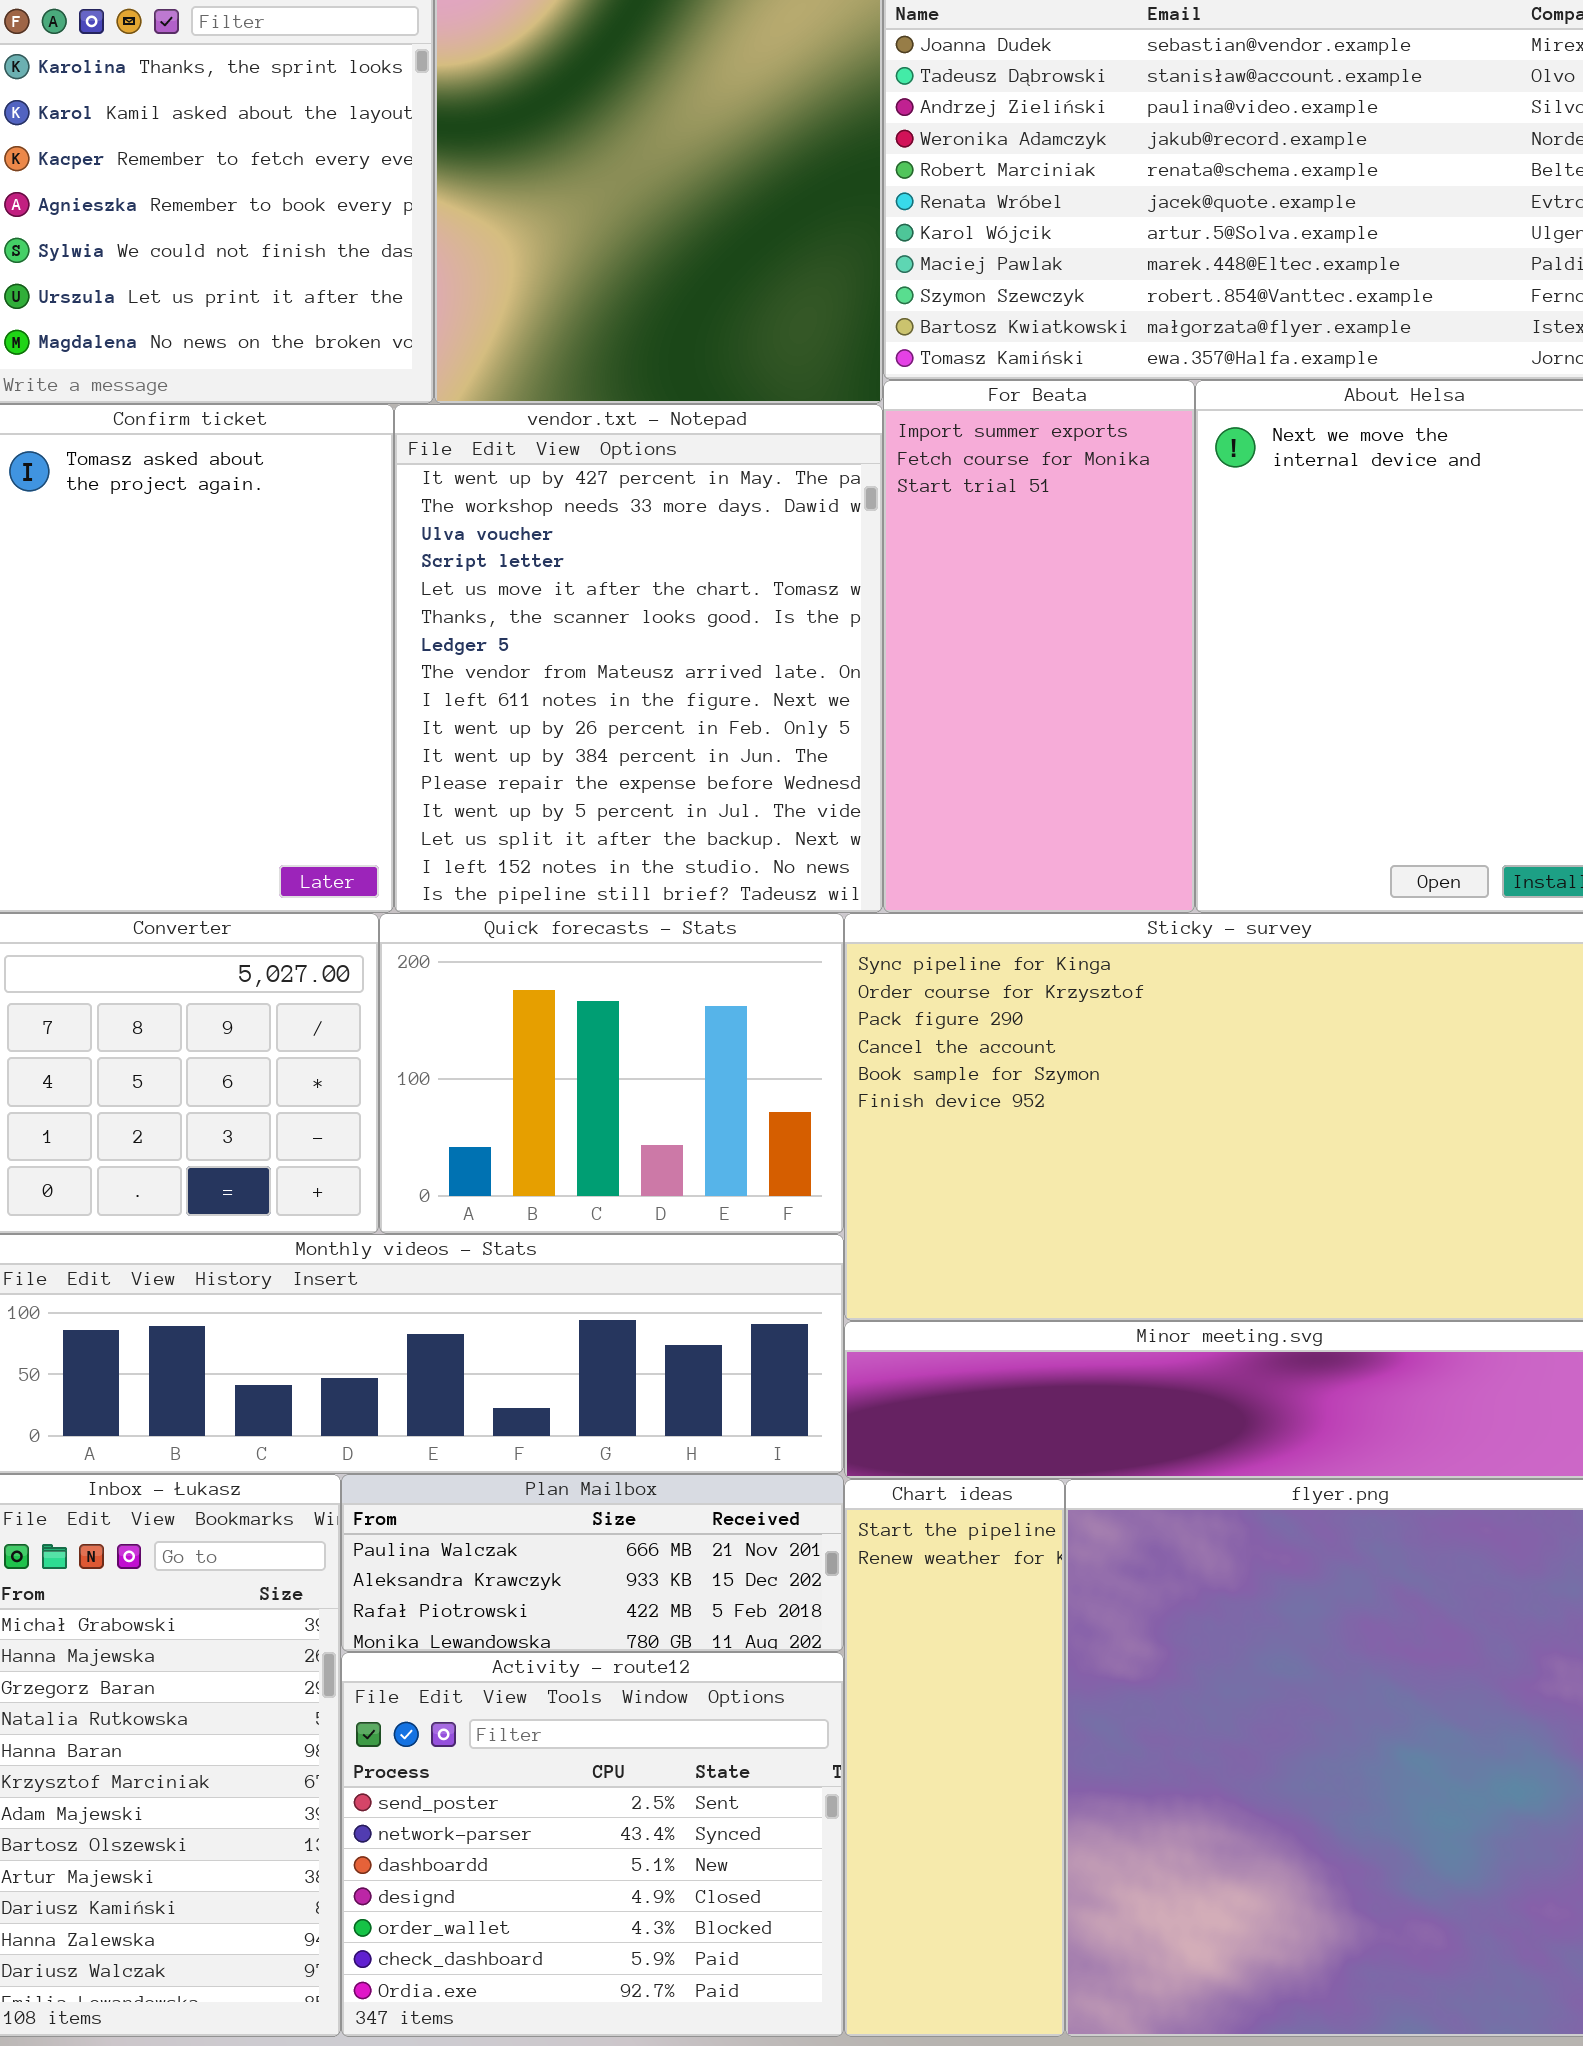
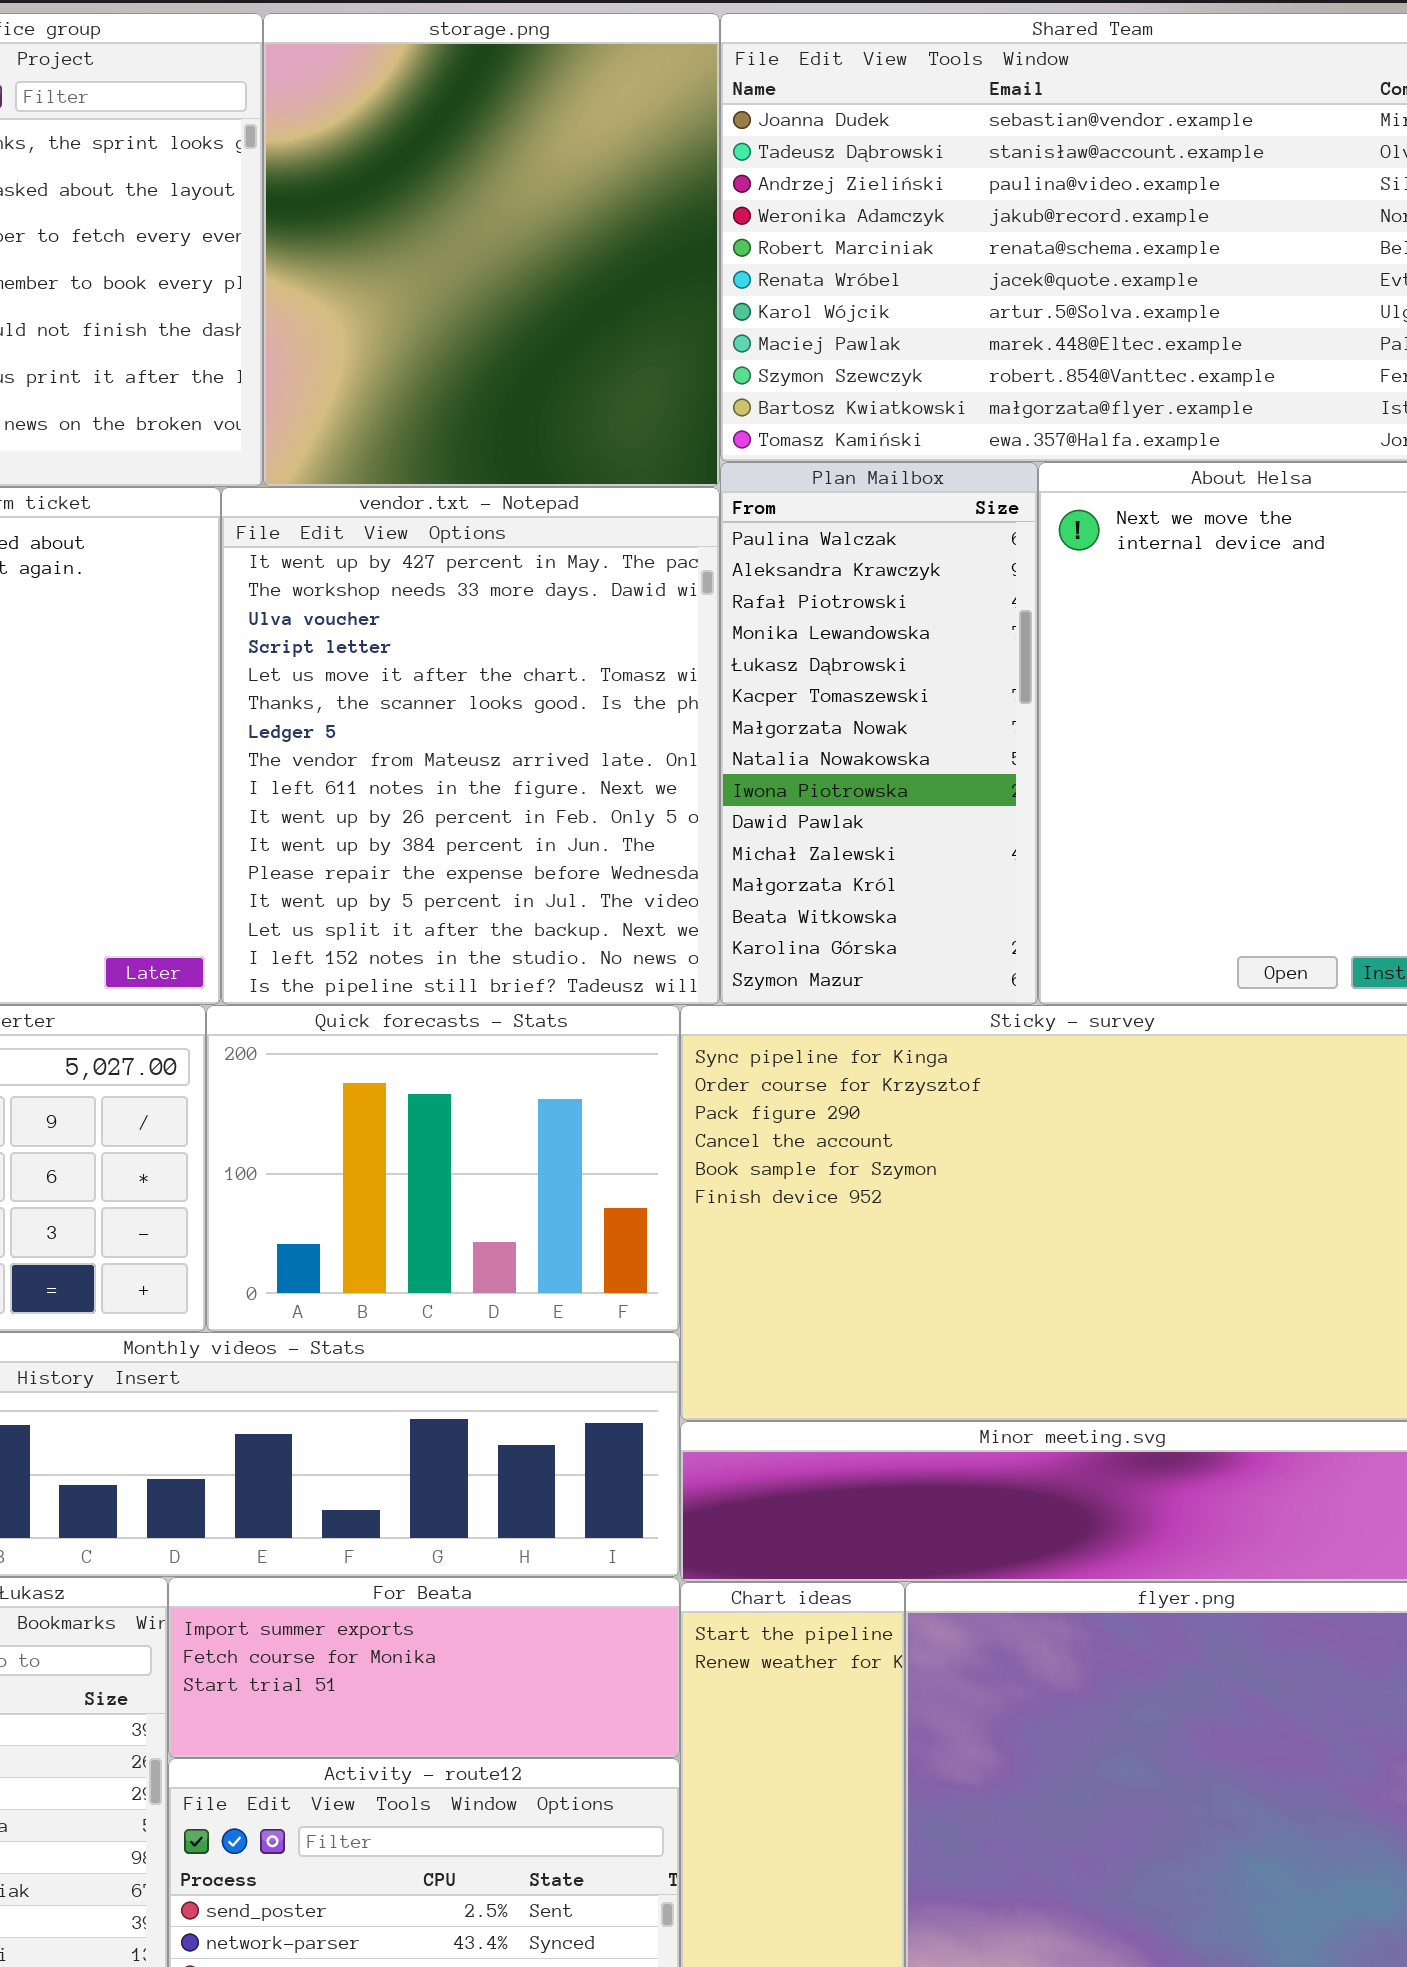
For Beata: [883,380,1195,913] -> [168,1577,680,1758], moved, resized
Plan Mailbox: [341,1474,844,1652] -> [720,462,1038,1005], moved, resized

